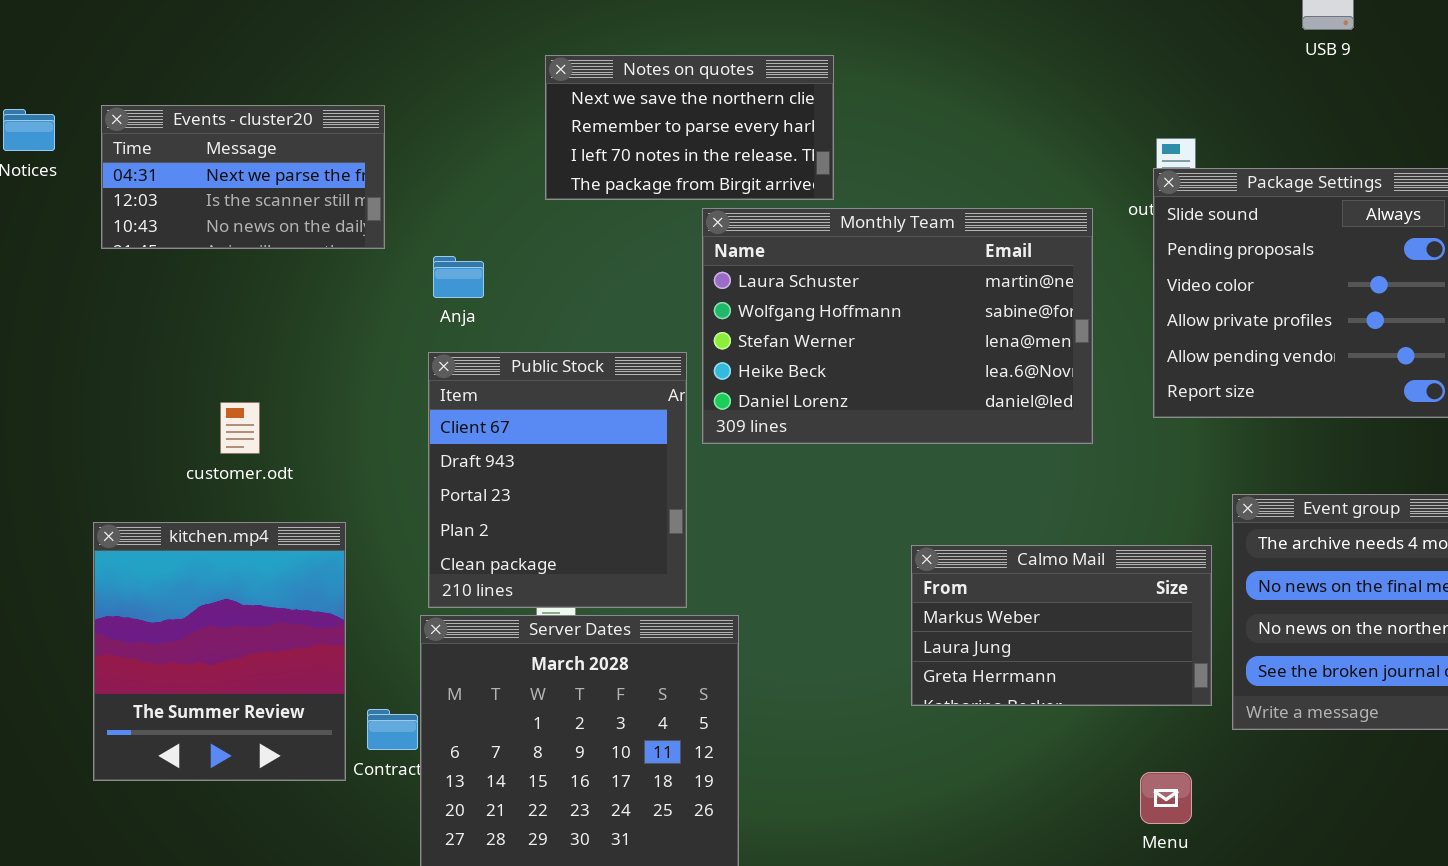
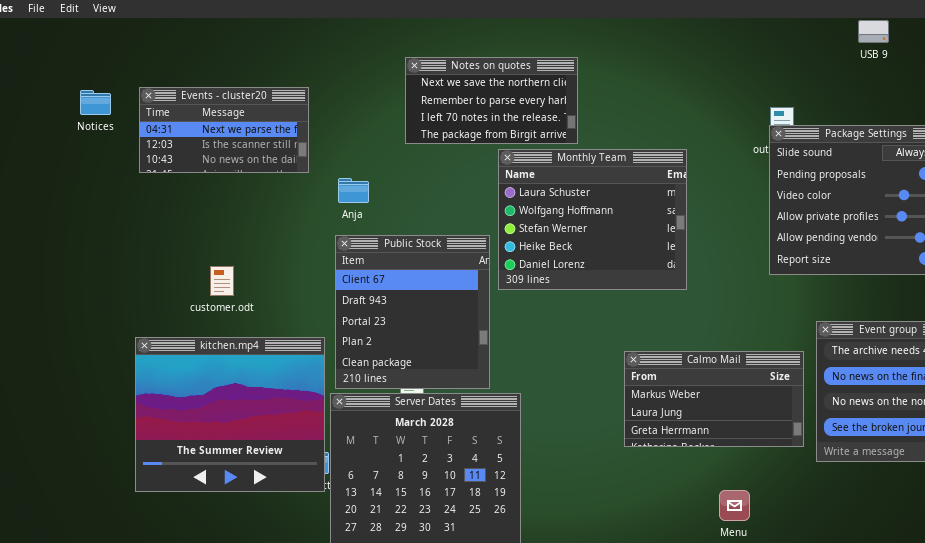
Monthly Team: [702,208,1093,444] -> [498,149,687,290], resized
kitchen.mp4: [93,522,346,781] -> [135,337,325,492], resized
Menu: [1140,772,1192,824] -> [719,490,750,521], moved

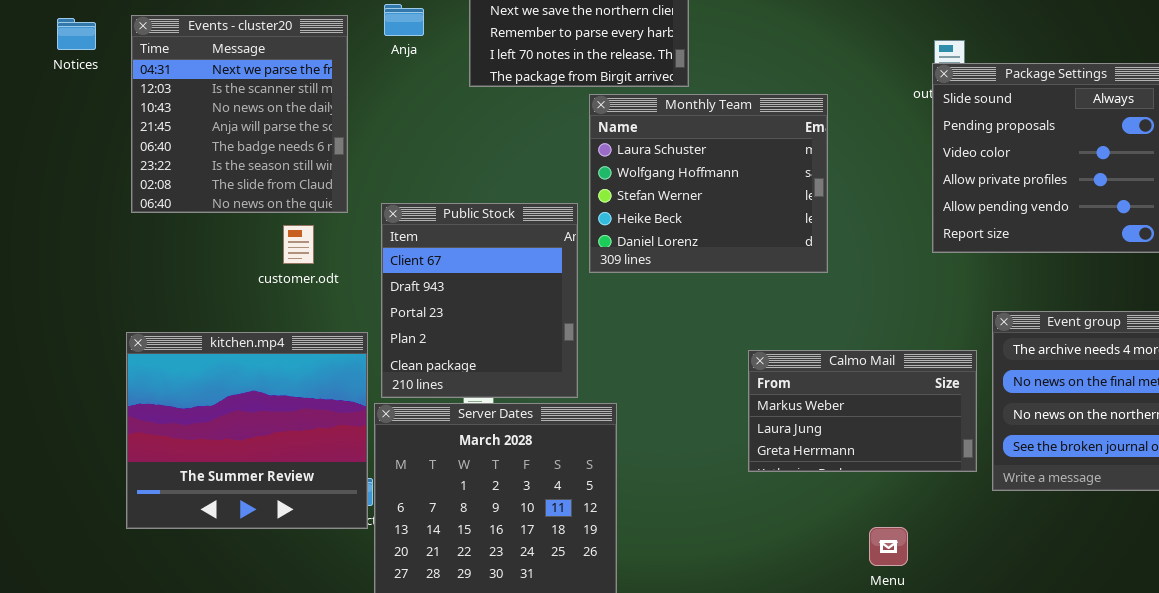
Events - cluster20: [139,87,309,173] -> [131,15,348,213], resized
Anja: [338,178,369,203] -> [384,4,424,36], moved
customer.odt: [210,266,234,296] -> [283,225,314,264], moved

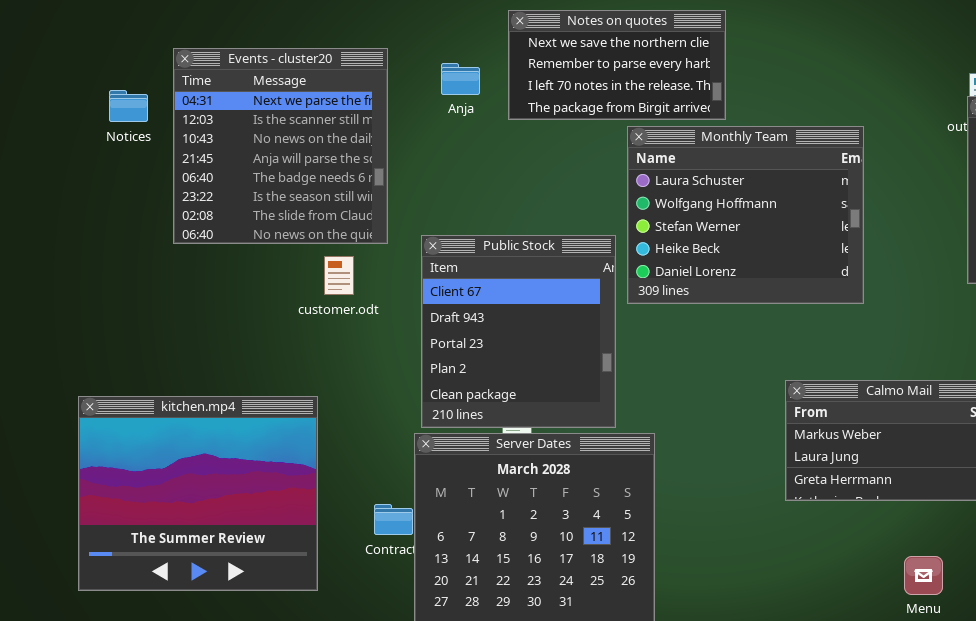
Anja: [384,4,424,36] -> [441,63,480,95], moved
Notices: [57,18,96,50] -> [109,90,148,122], moved
kitchen.mp4: [126,332,368,529] -> [78,396,318,591], moved

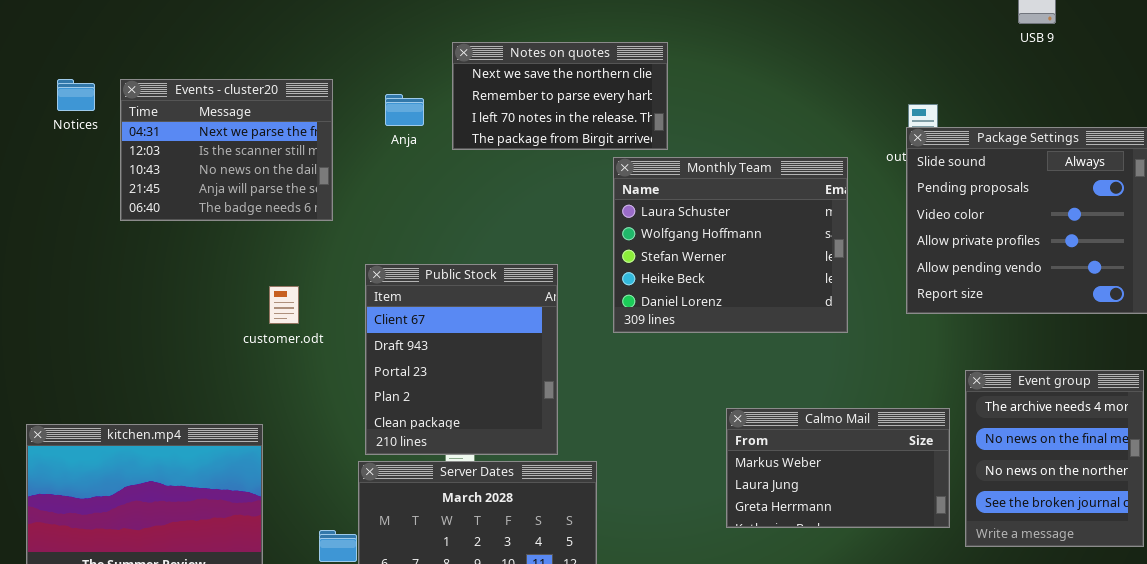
Events - cluster20: [173,48,388,244] -> [120,79,333,221], resized
Notices: [109,90,148,122] -> [57,79,95,111], moved
Monthly Team: [627,126,864,304] -> [613,157,848,333], moved

